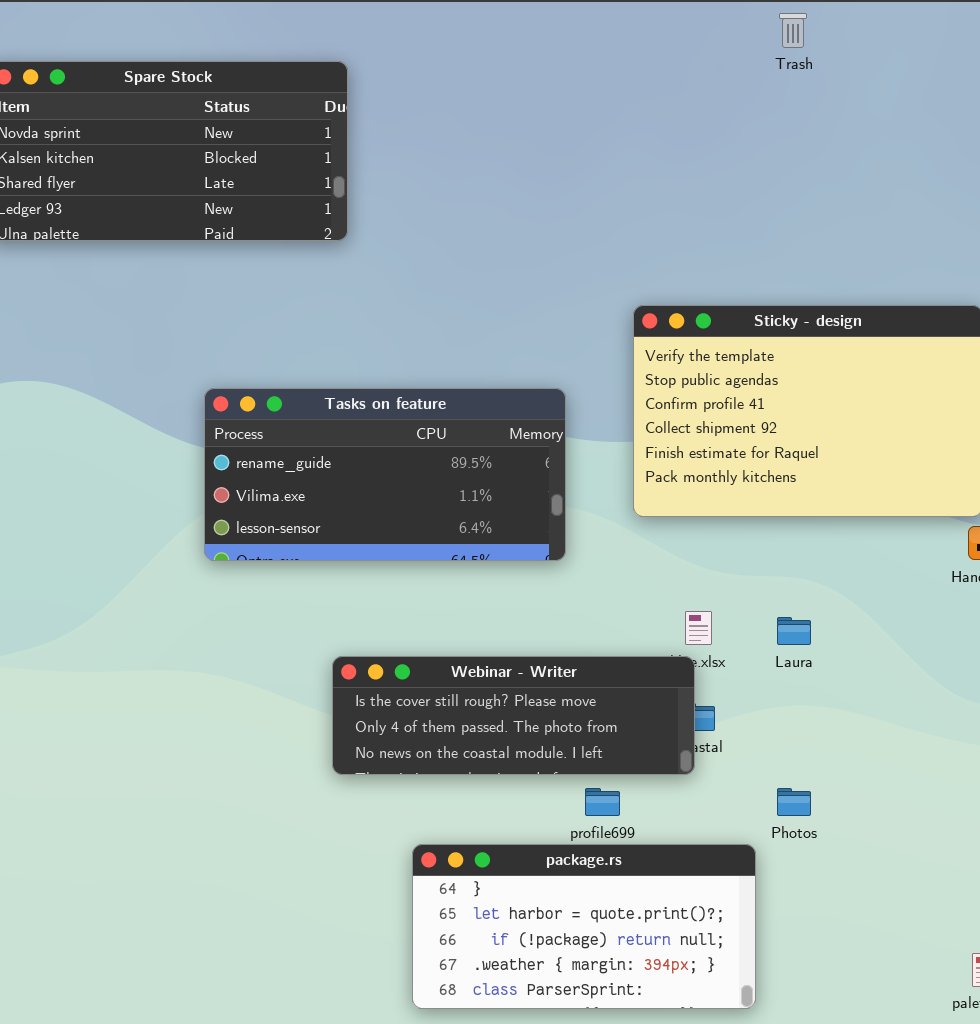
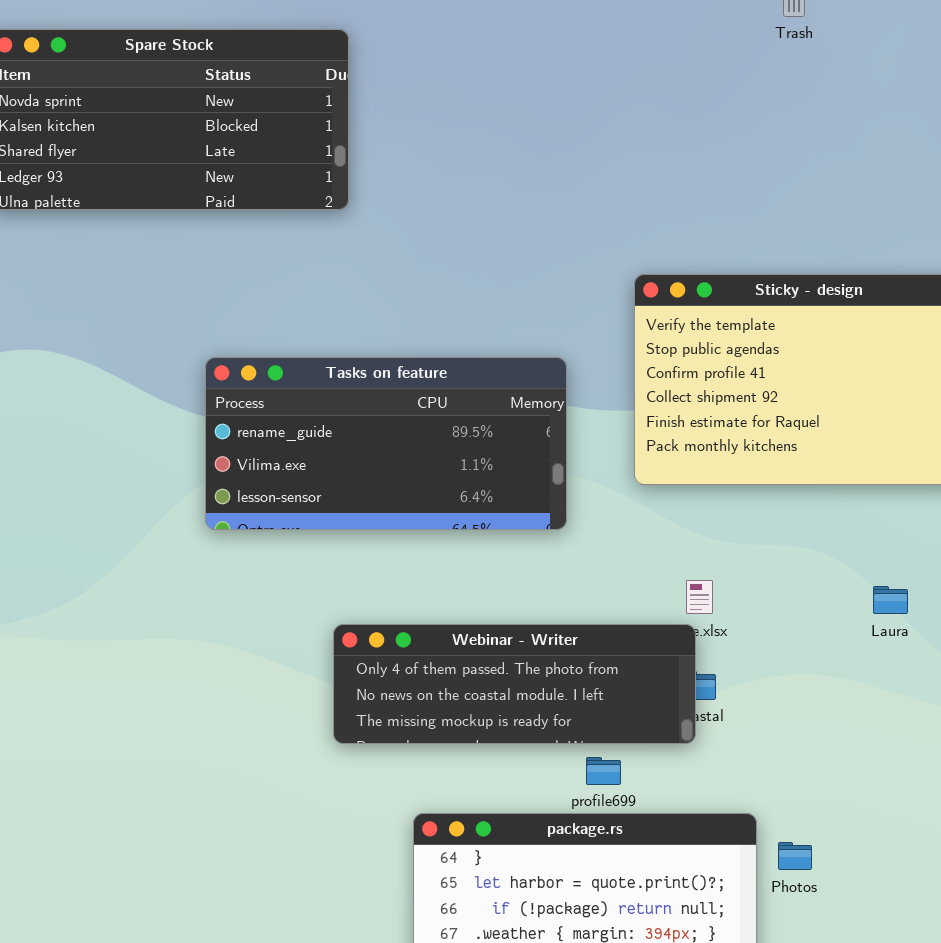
Laura: [777,617,811,645] -> [873,586,908,614], moved
Webinar - Writer: [332,656,695,775] -> [333,624,696,744], scrolled down 1 row
Photos: [777,788,811,816] -> [778,842,812,870], moved

